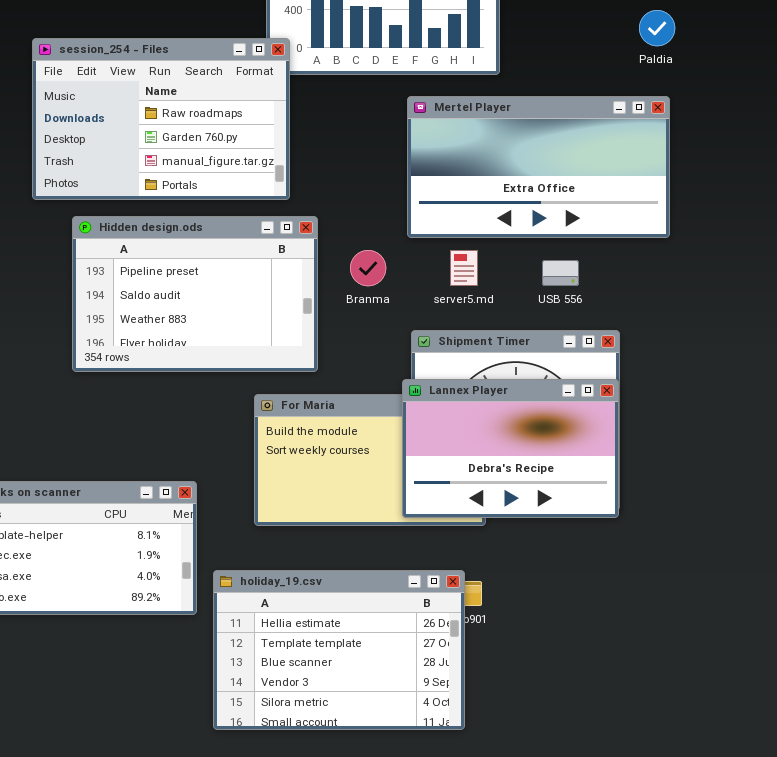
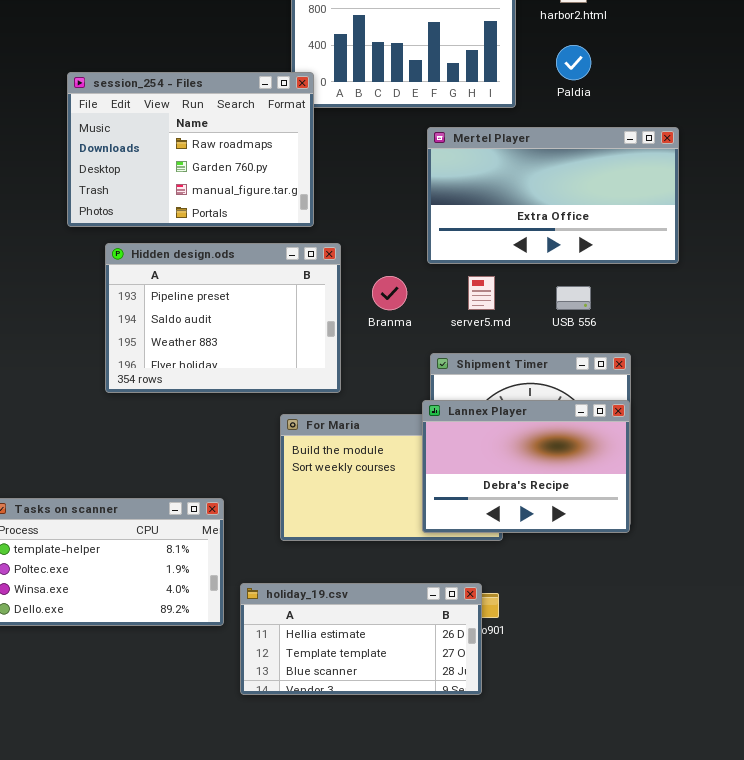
Paldia: [639,10,675,46] -> [556,45,591,80], moved
holiday_19.csv: [213,570,465,730] -> [240,583,482,695], resized

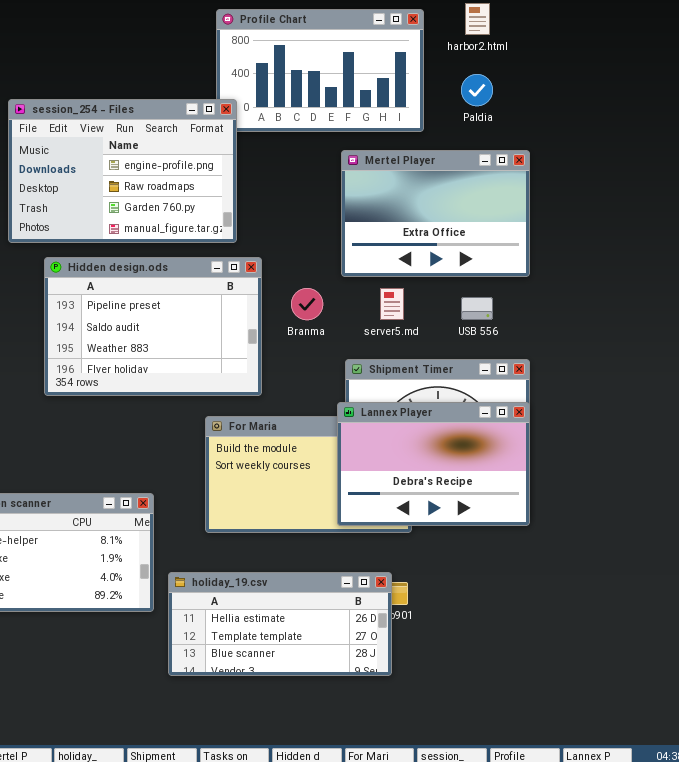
session_254 - Files: [67,72,314,227] -> [8,99,237,243], scrolled up 1 row
Mertel Player: [427,127,679,264] -> [341,150,530,277], resized

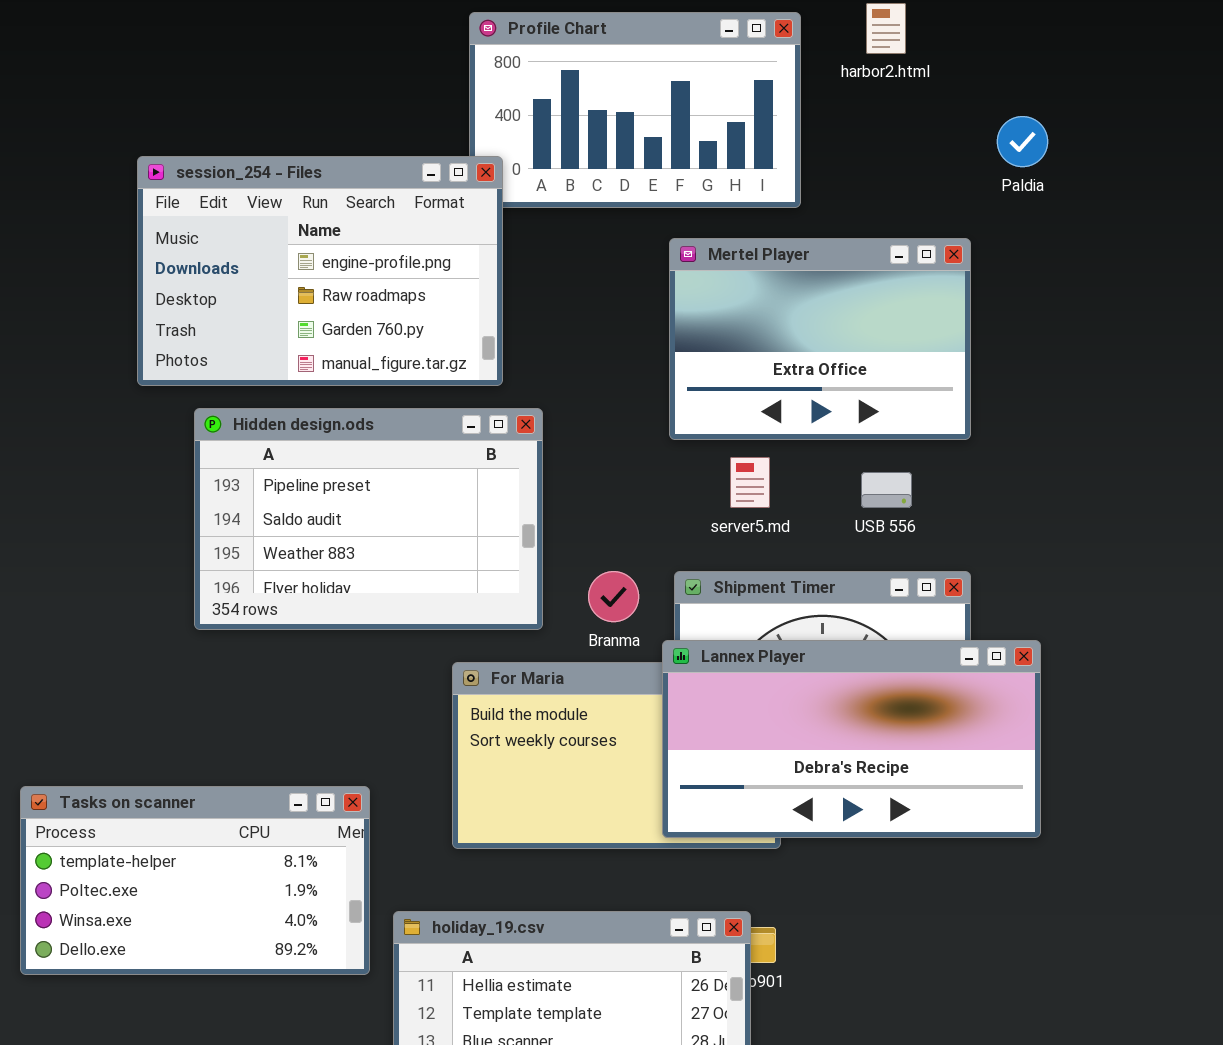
Paldia: [461,74,493,106] -> [997,116,1048,167], moved
Branma: [291,288,323,320] -> [588,571,639,622], moved
Lannex Player: [337,402,530,526] -> [662,640,1041,838], resized

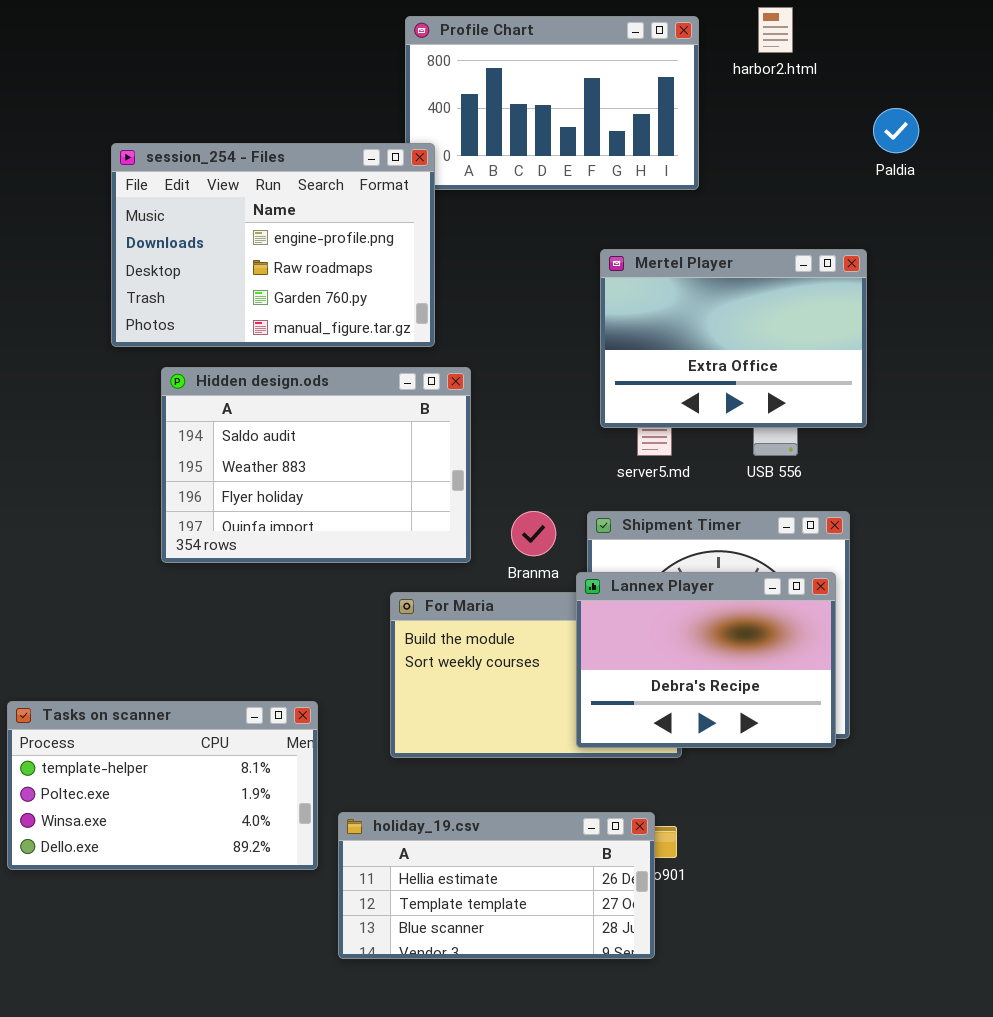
Mertel Player: [669,238,971,440] -> [600,249,867,428], moved
Hidden design.ods: [194,408,543,630] -> [161,367,471,563], scrolled down 1 row
Lannex Player: [662,640,1041,838] -> [576,572,836,748], resized

